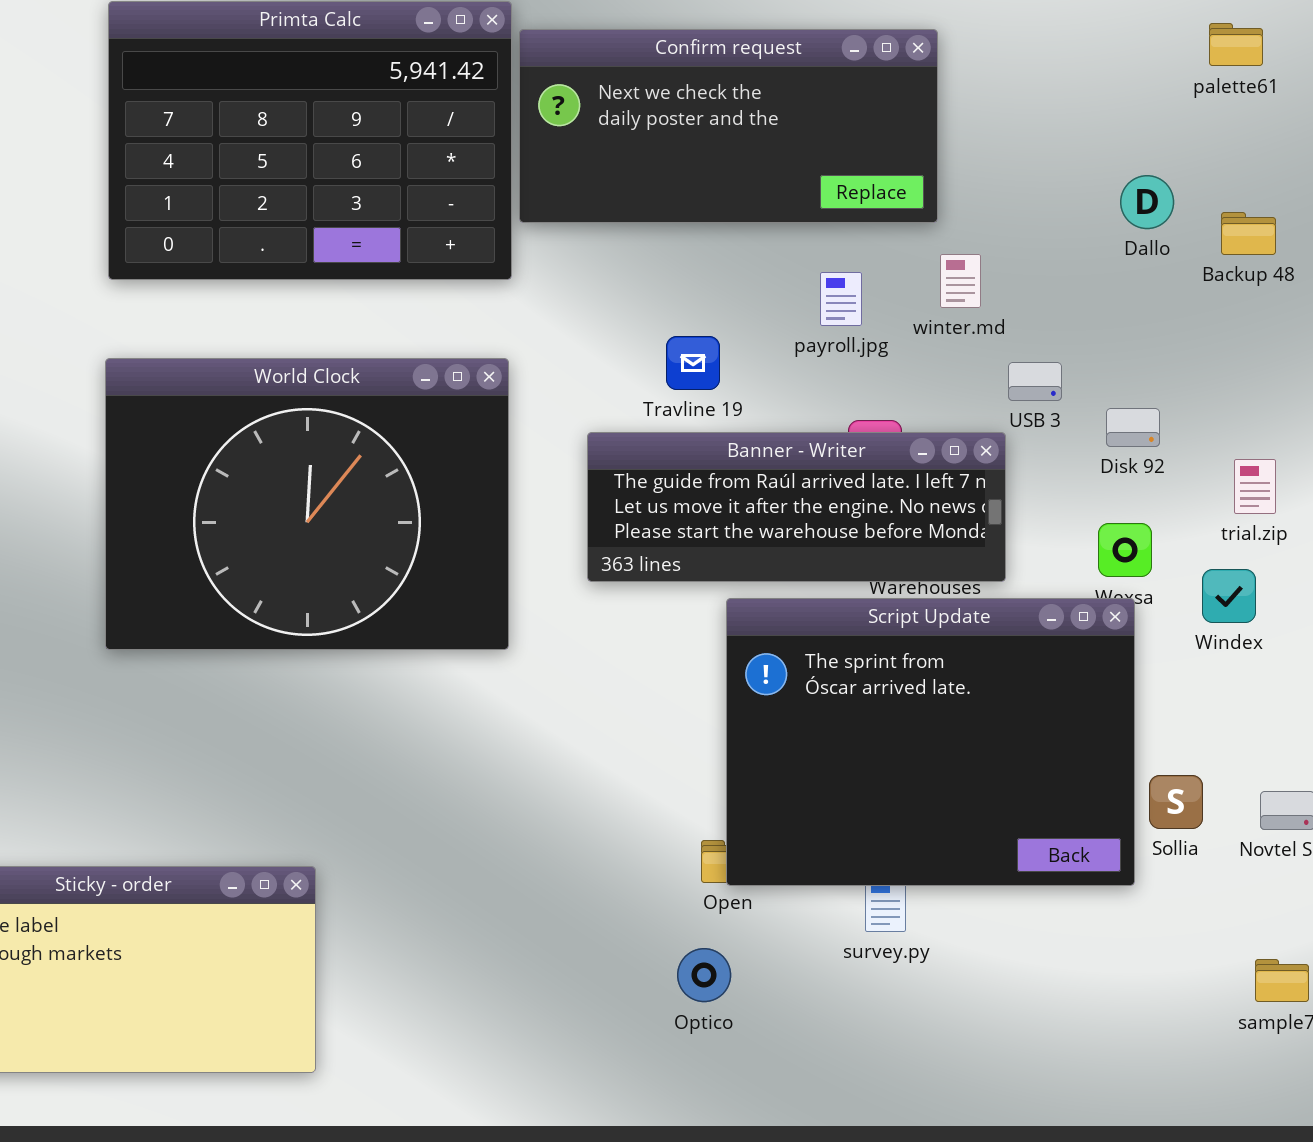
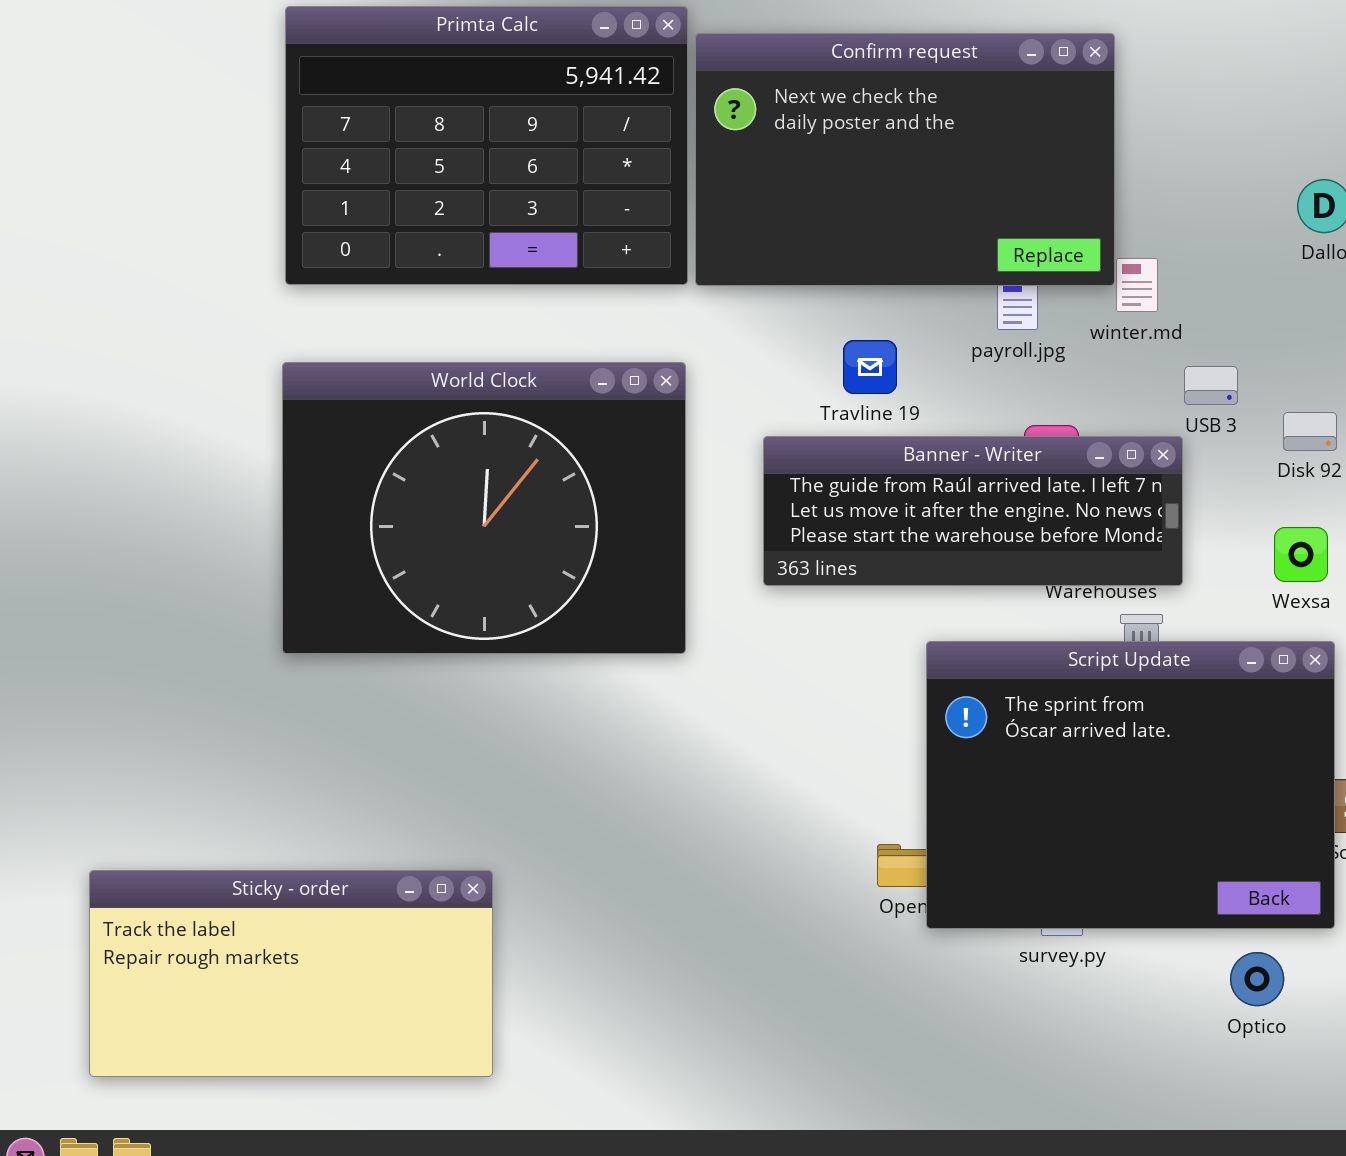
Confirm request: [519,29,938,223] -> [695,33,1115,286], resized
Script Update: [726,598,1135,886] -> [926,641,1335,929], moved
Optico: [677,948,731,1002] -> [1230,952,1284,1006], moved

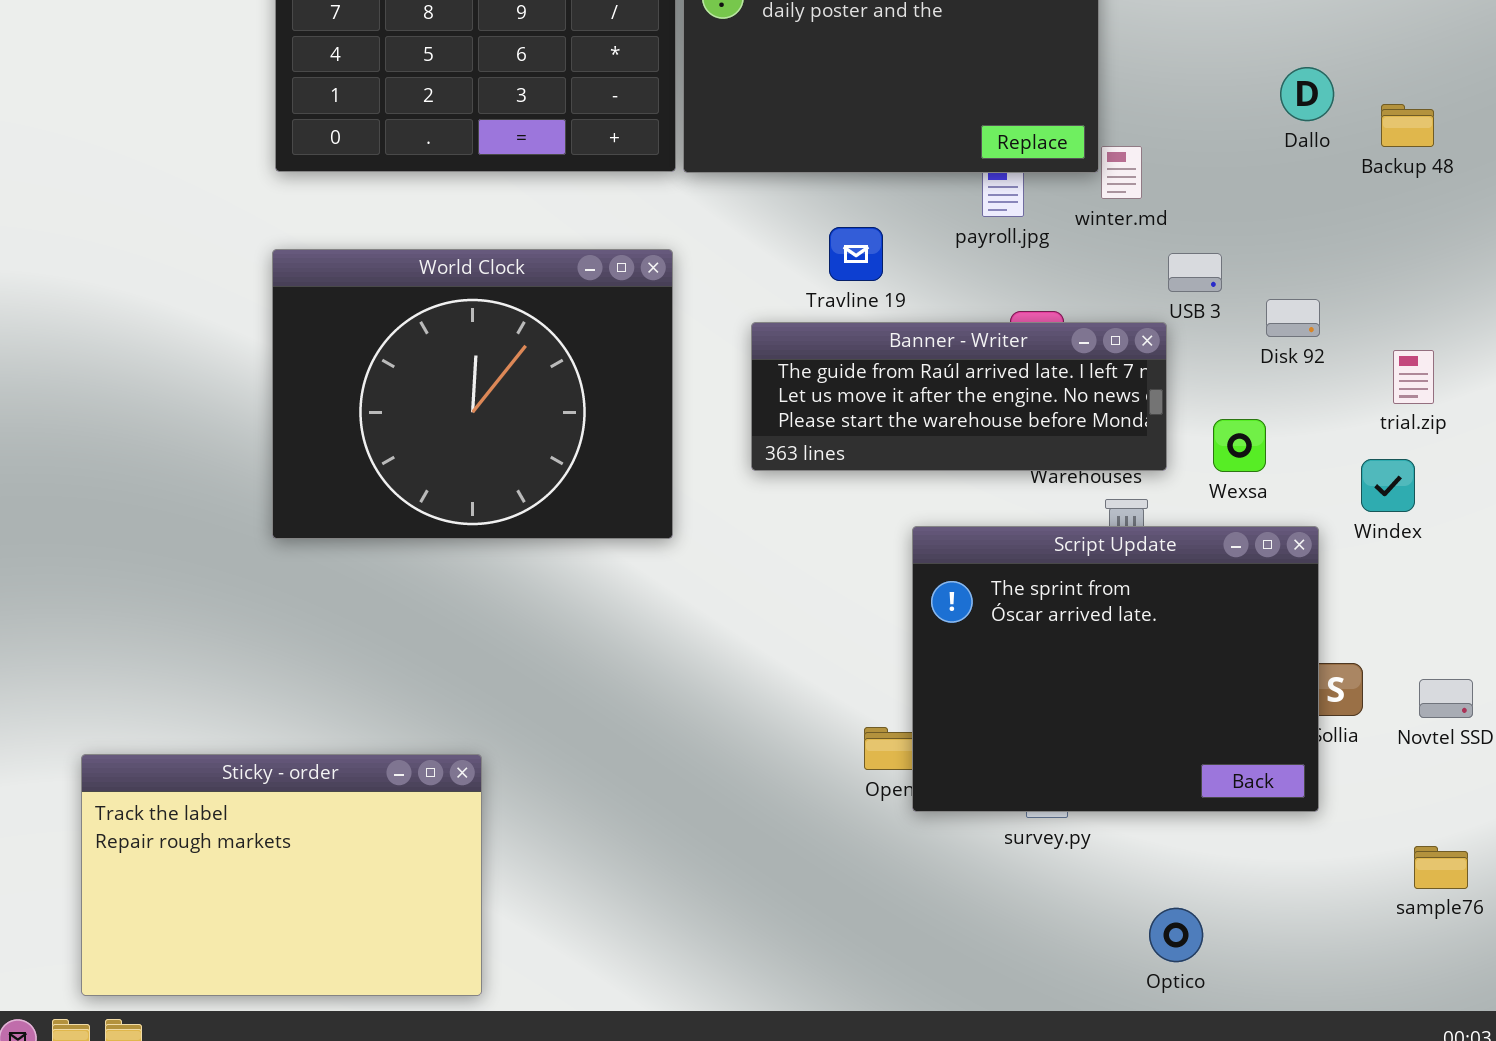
Wexsa: [1274,527,1328,582] -> [1213,419,1266,472], moved
Sticky - order: [89,870,493,1077] -> [81,754,482,996], resized
Optico: [1230,952,1284,1006] -> [1149,908,1203,962], moved

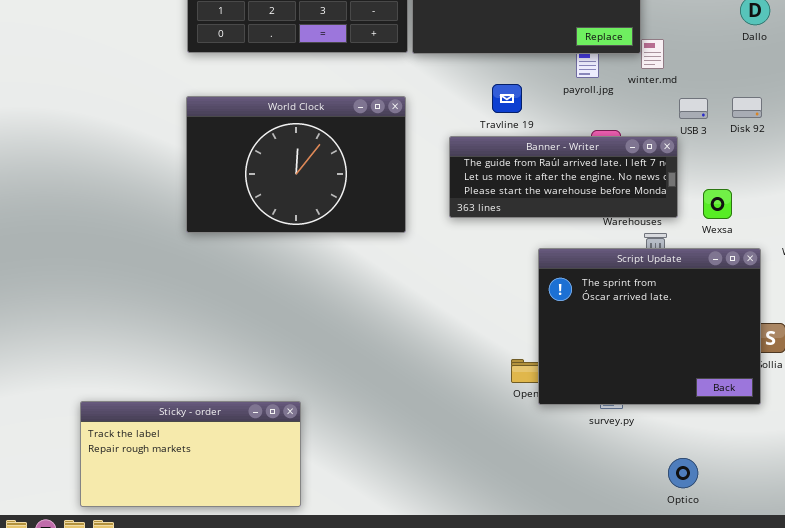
World Clock: [272,249,673,539] -> [186,96,406,233], resized
Disk 92: [1266,299,1320,337] -> [732,97,762,118], moved
Sticky - order: [81,754,482,996] -> [80,401,301,507], resized

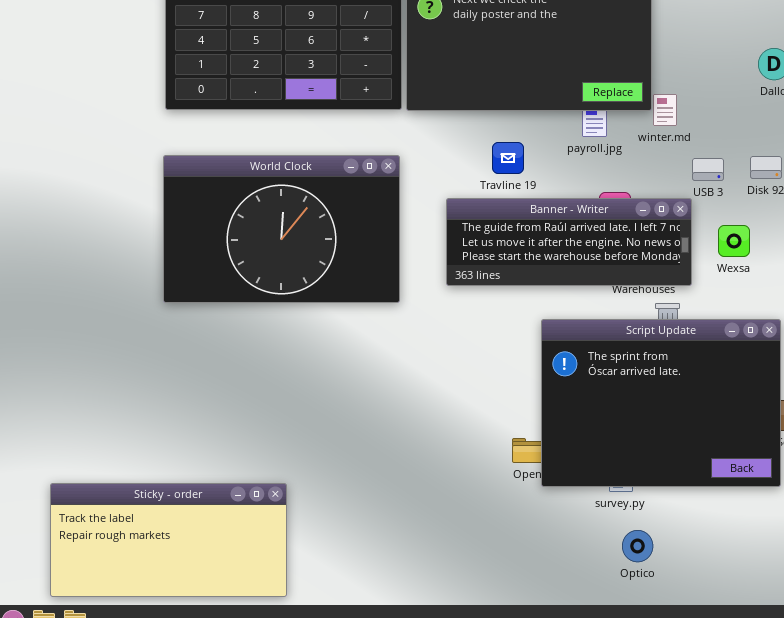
Wexsa: [703,189,732,219] -> [718,225,750,257], moved
Optico: [668,458,698,488] -> [622,530,653,562], moved

